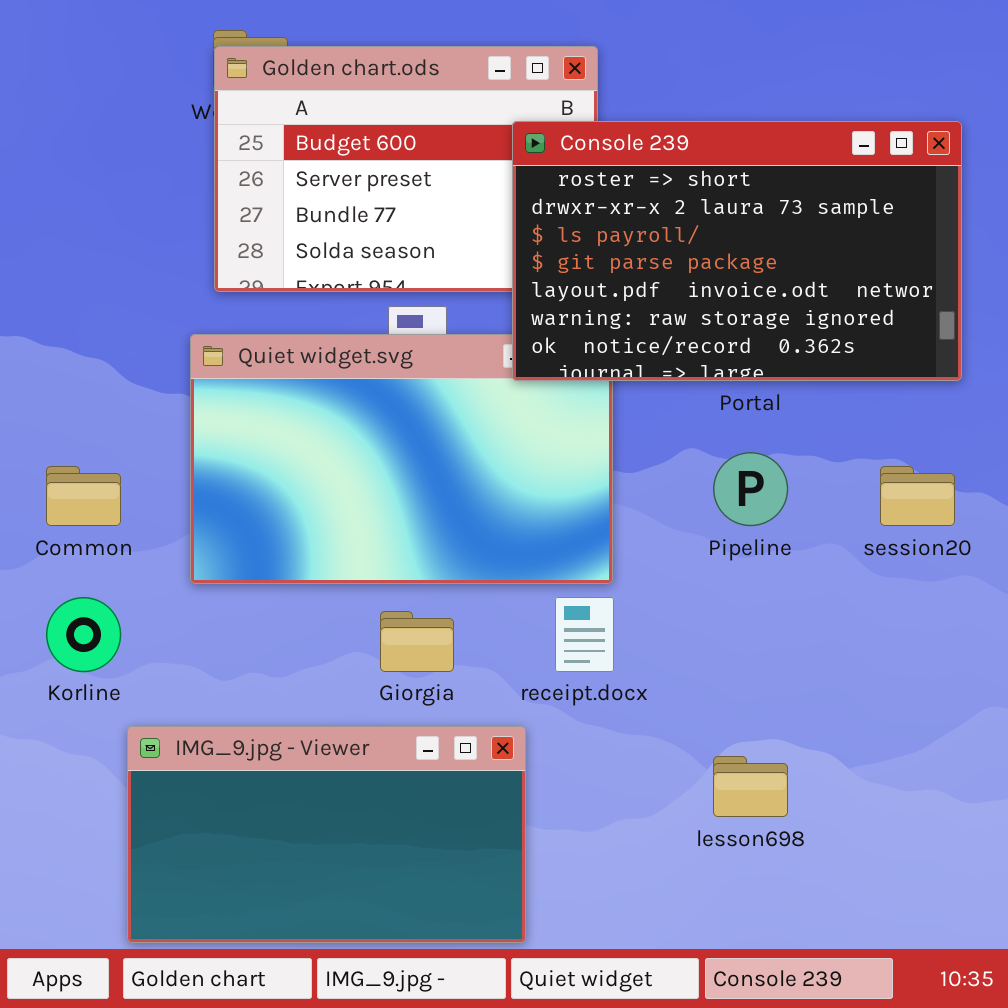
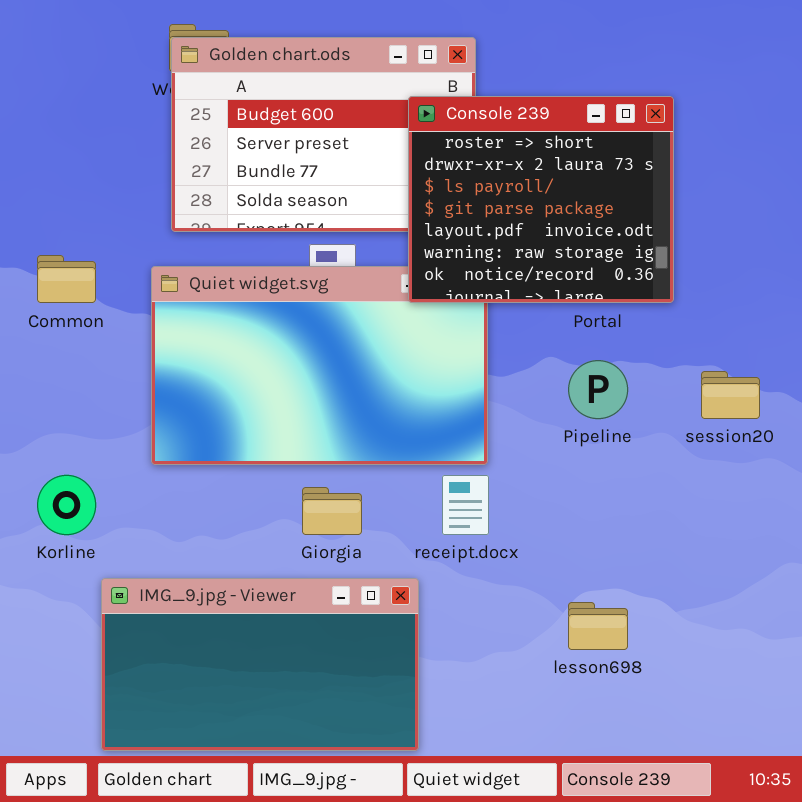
Console 239: [512,121,962,381] -> [408,96,674,303], resized
Common: [46,466,121,526] -> [37,255,96,303], moved

